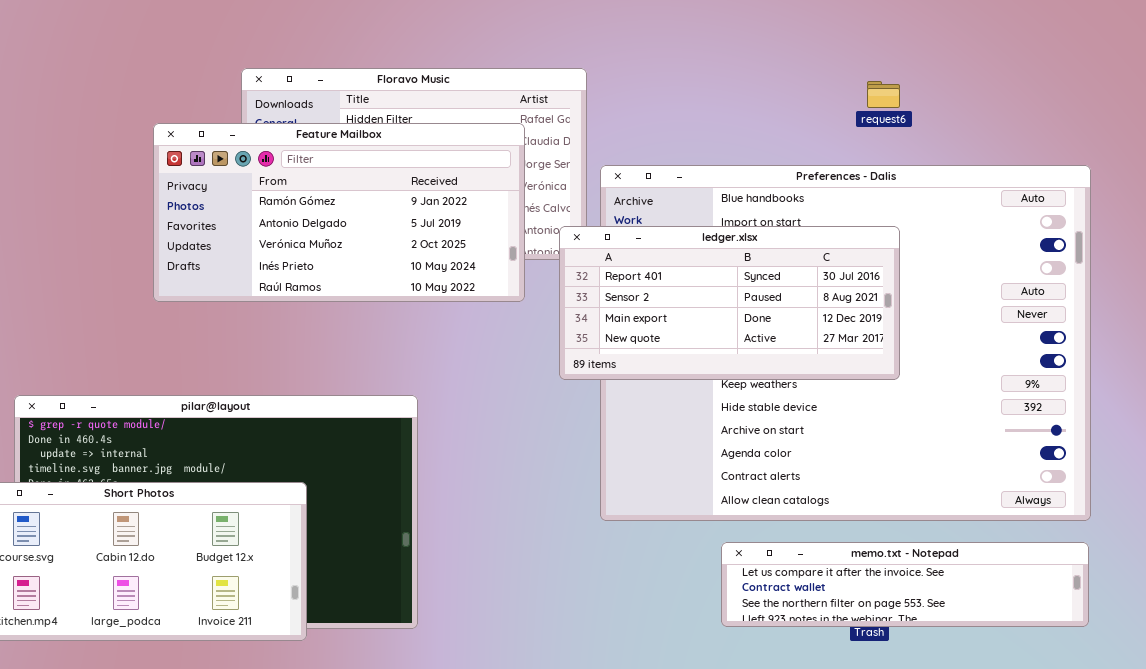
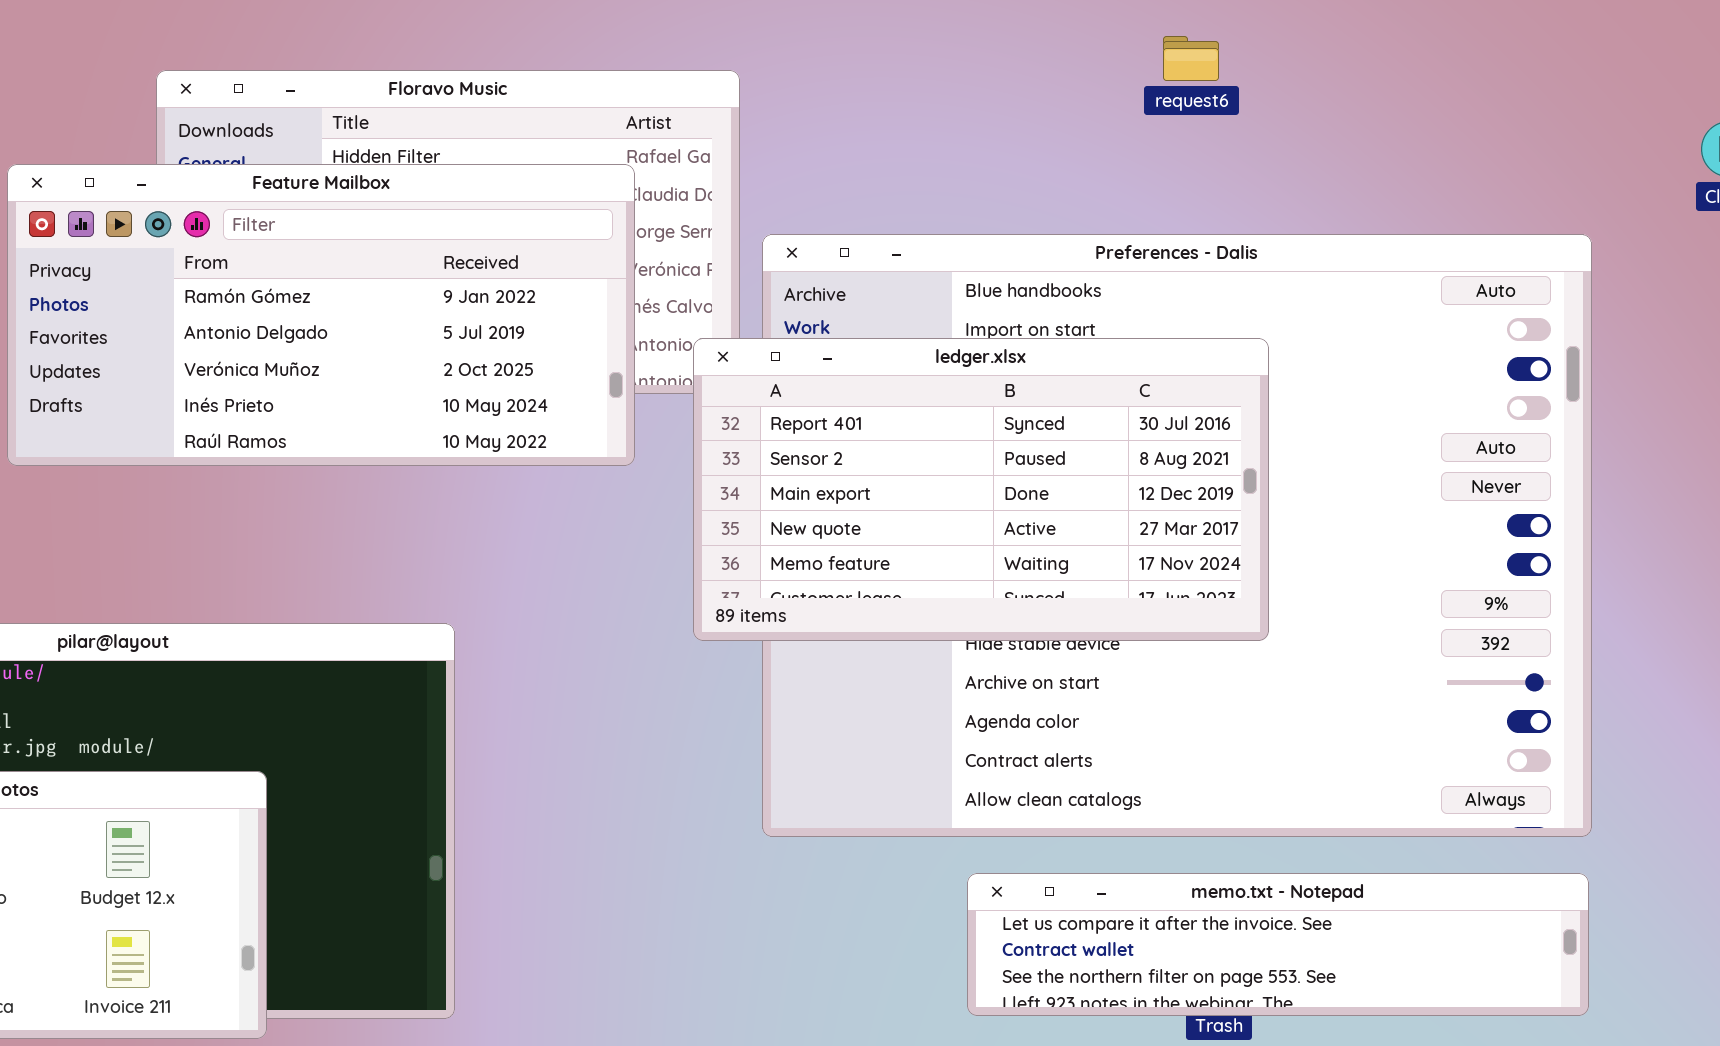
request6: [867,81,900,108] -> [1163,36,1219,81], moved
ledger.xlsx: [559,226,900,380] -> [693,338,1269,641], resized

